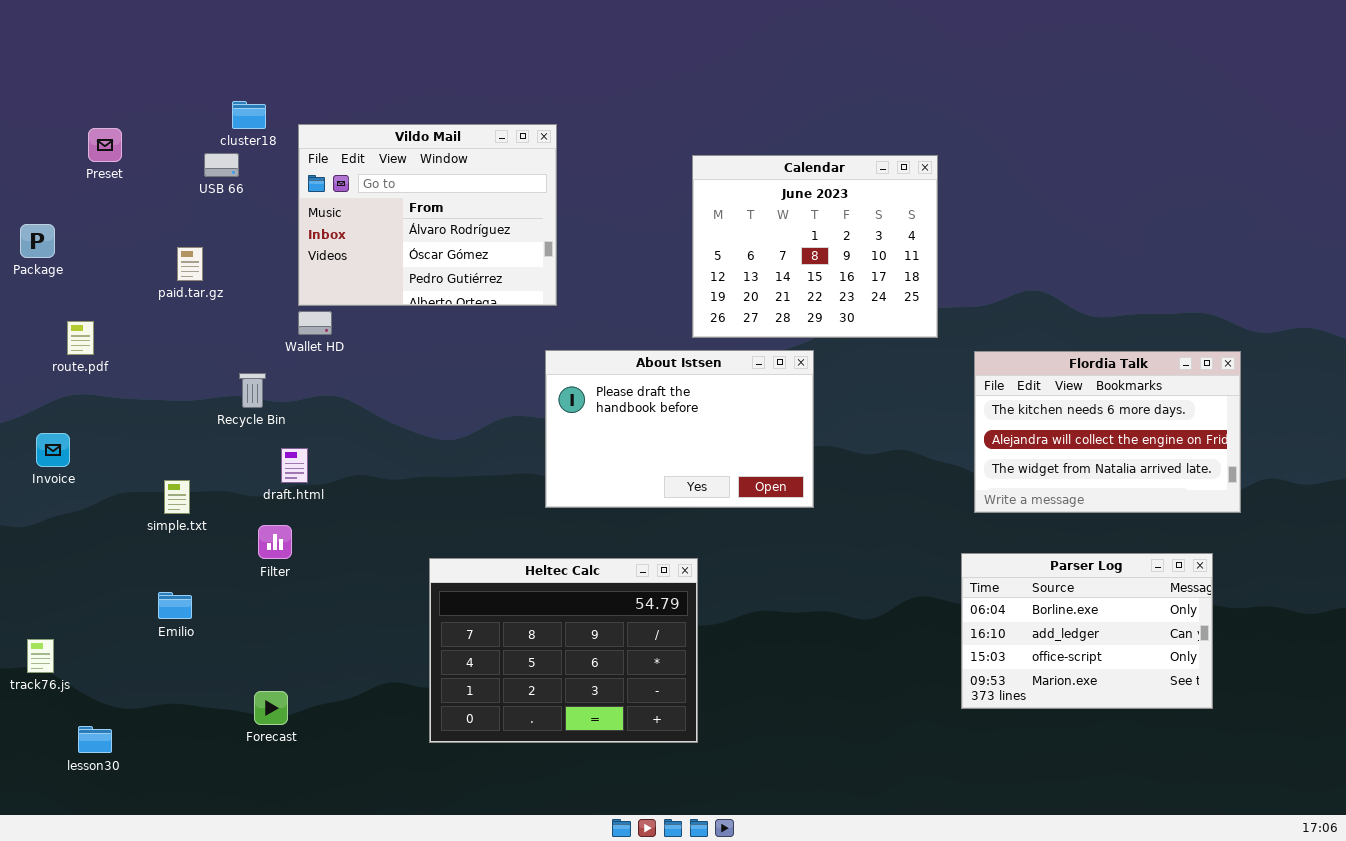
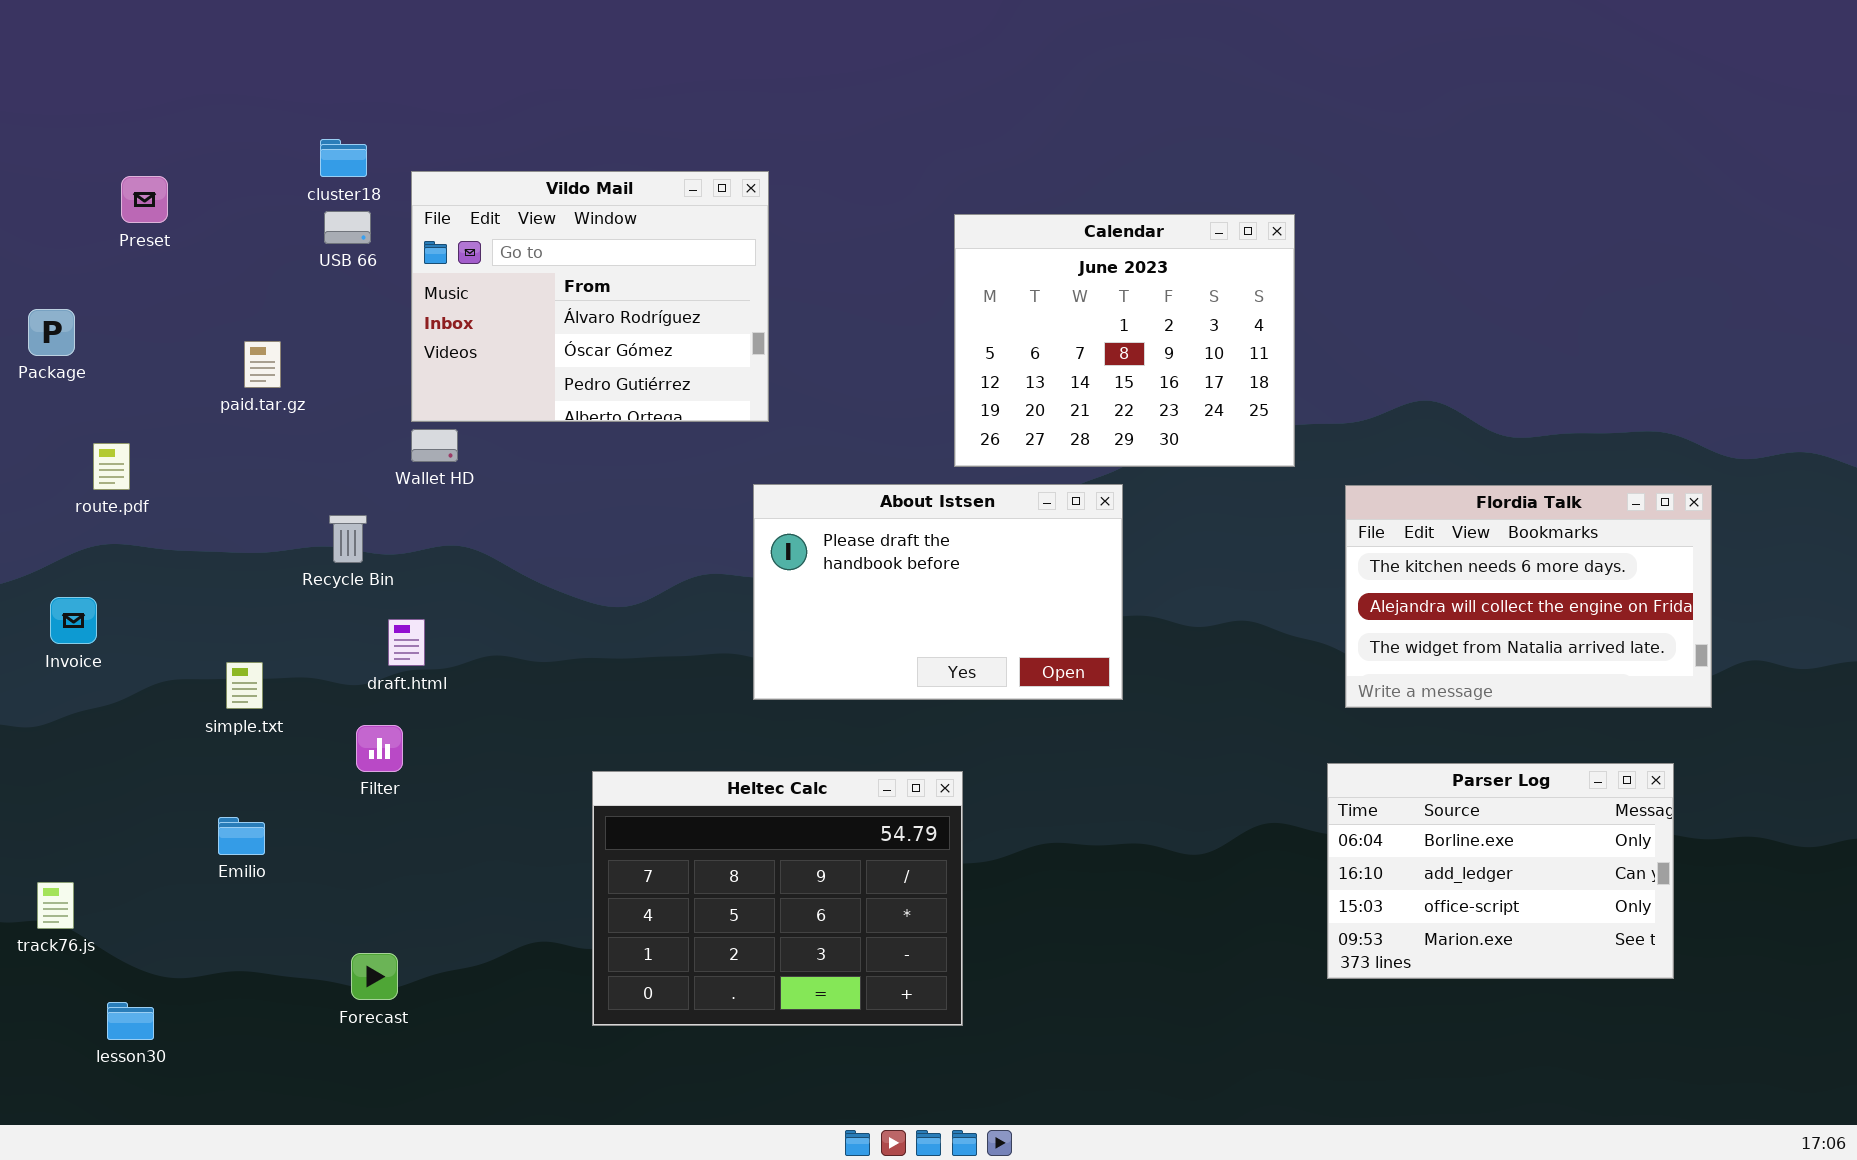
USB 66: [204,153,239,177] -> [324,211,371,244], moved

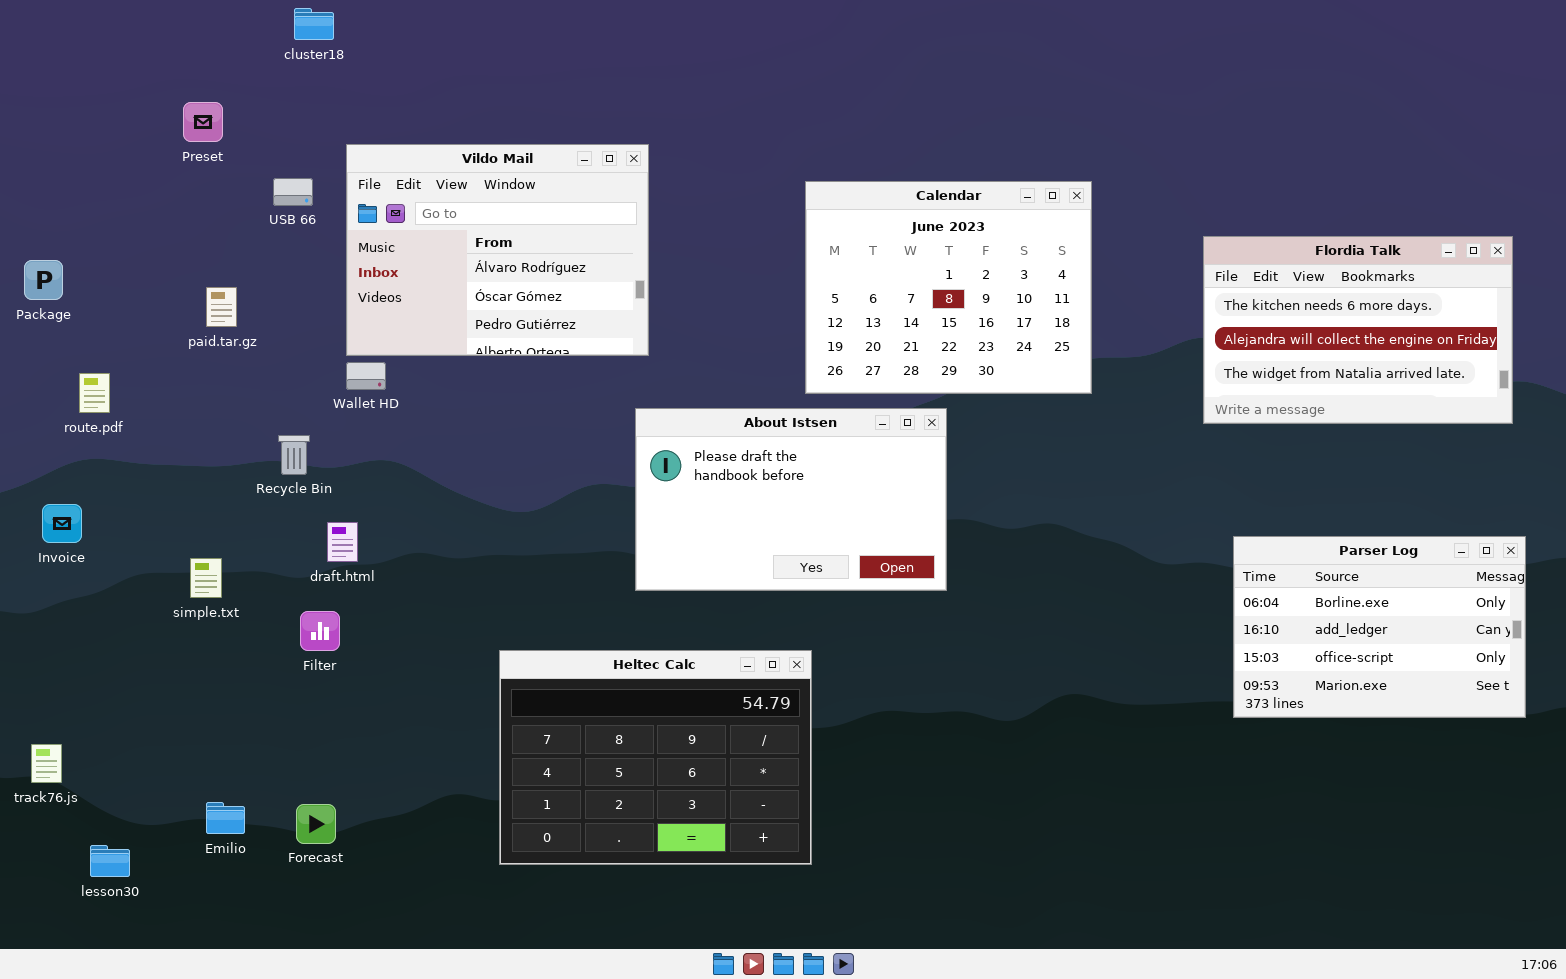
cluster18: [320,139,367,177] -> [294,8,334,40], moved
Preset: [121,176,168,223] -> [183,102,223,142], moved
Flordia Talk: [1345,485,1712,708] -> [1203,236,1513,424], moved
Parser Log: [1327,763,1674,979] -> [1233,536,1526,718], moved
Emilio: [218,817,265,855] -> [206,802,245,834], moved

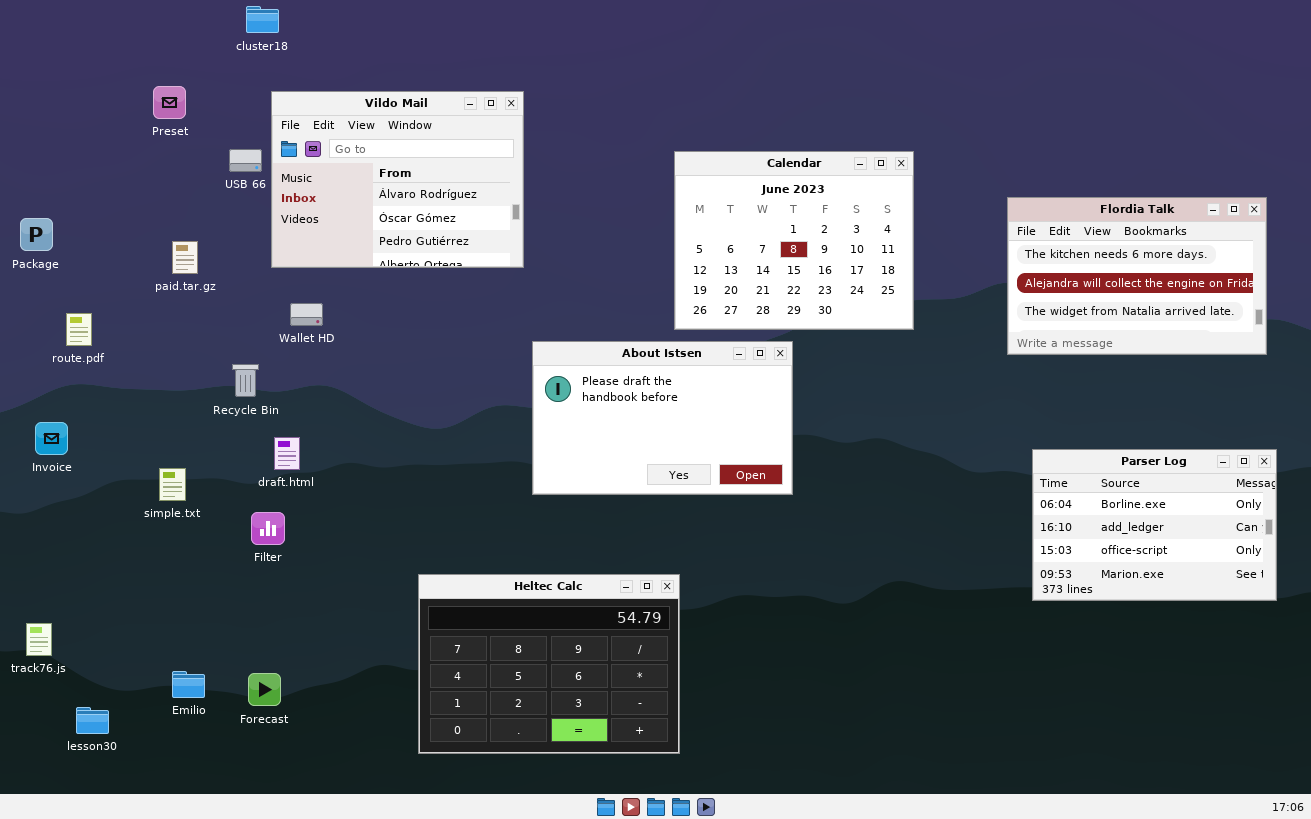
Vildo Mail: [346,144,649,356] -> [271,91,524,268], moved
Heltec Calc: [499,650,812,865] -> [418,574,680,754], moved

